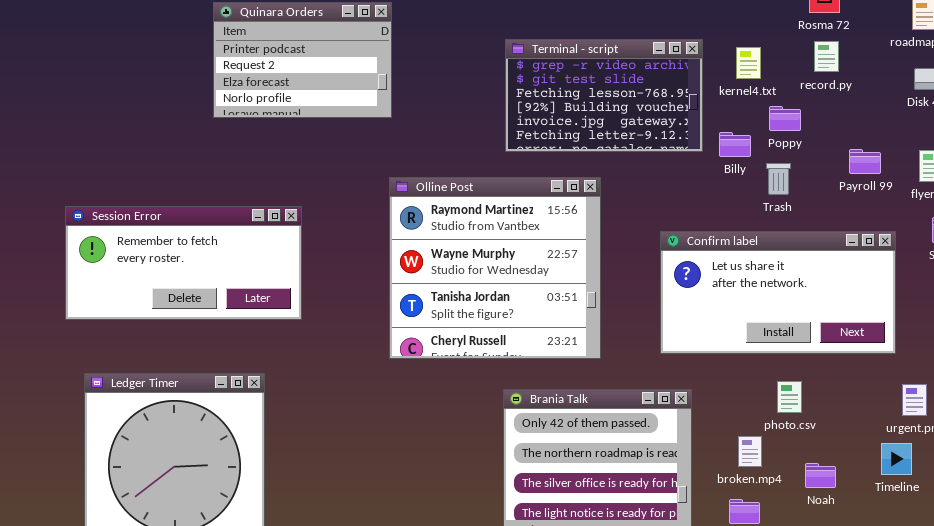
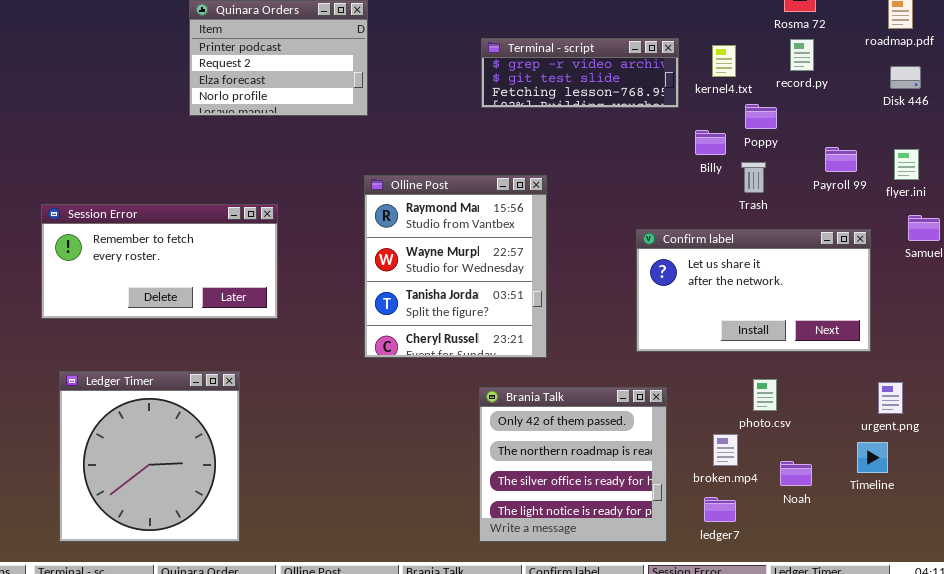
Terminal - script: [505,39,703,152] -> [481,38,679,108], resized
Olline Post: [389,177,601,359] -> [364,175,547,358], resized

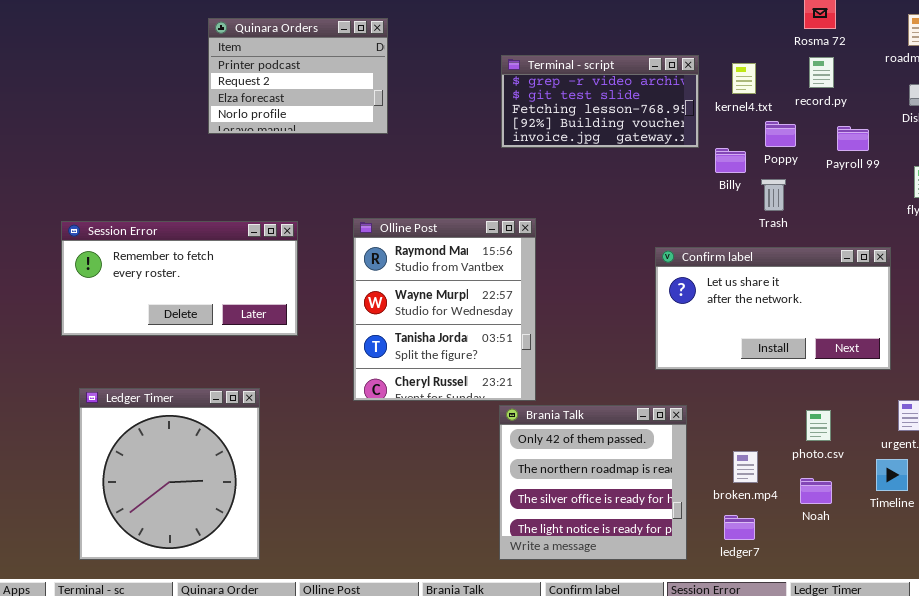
Terminal - script: [481,38,679,108] -> [501,55,699,148], resized
Payroll 99: [825,147,857,172] -> [837,126,869,151], moved
Olline Post: [364,175,547,358] -> [353,218,536,401], moved
photo.csv: [753,379,777,411] -> [806,410,831,441], moved

